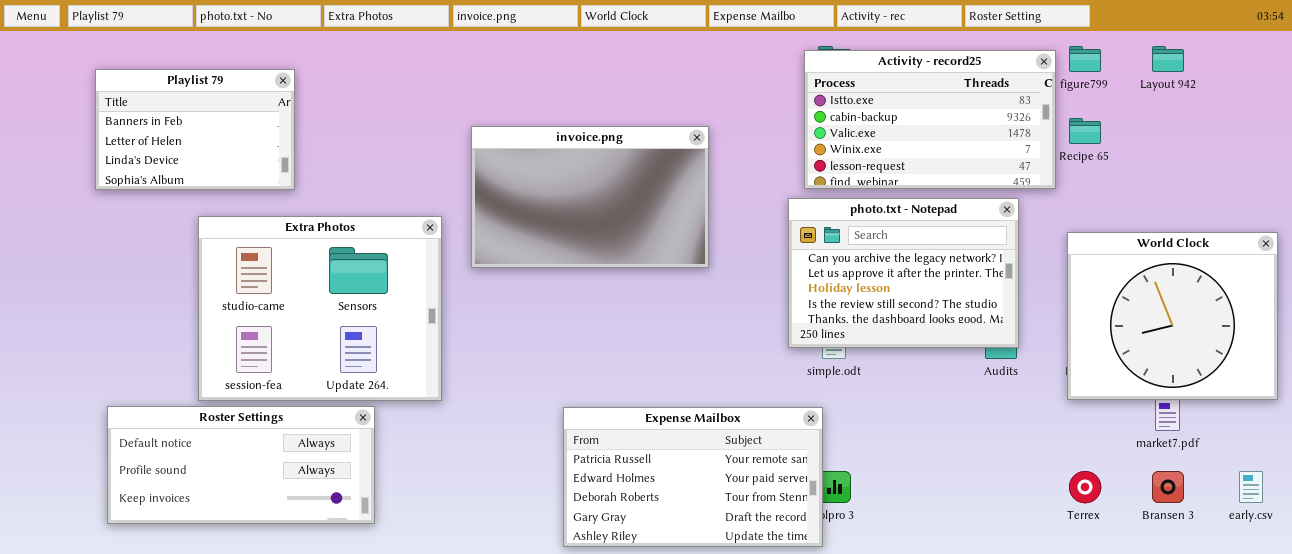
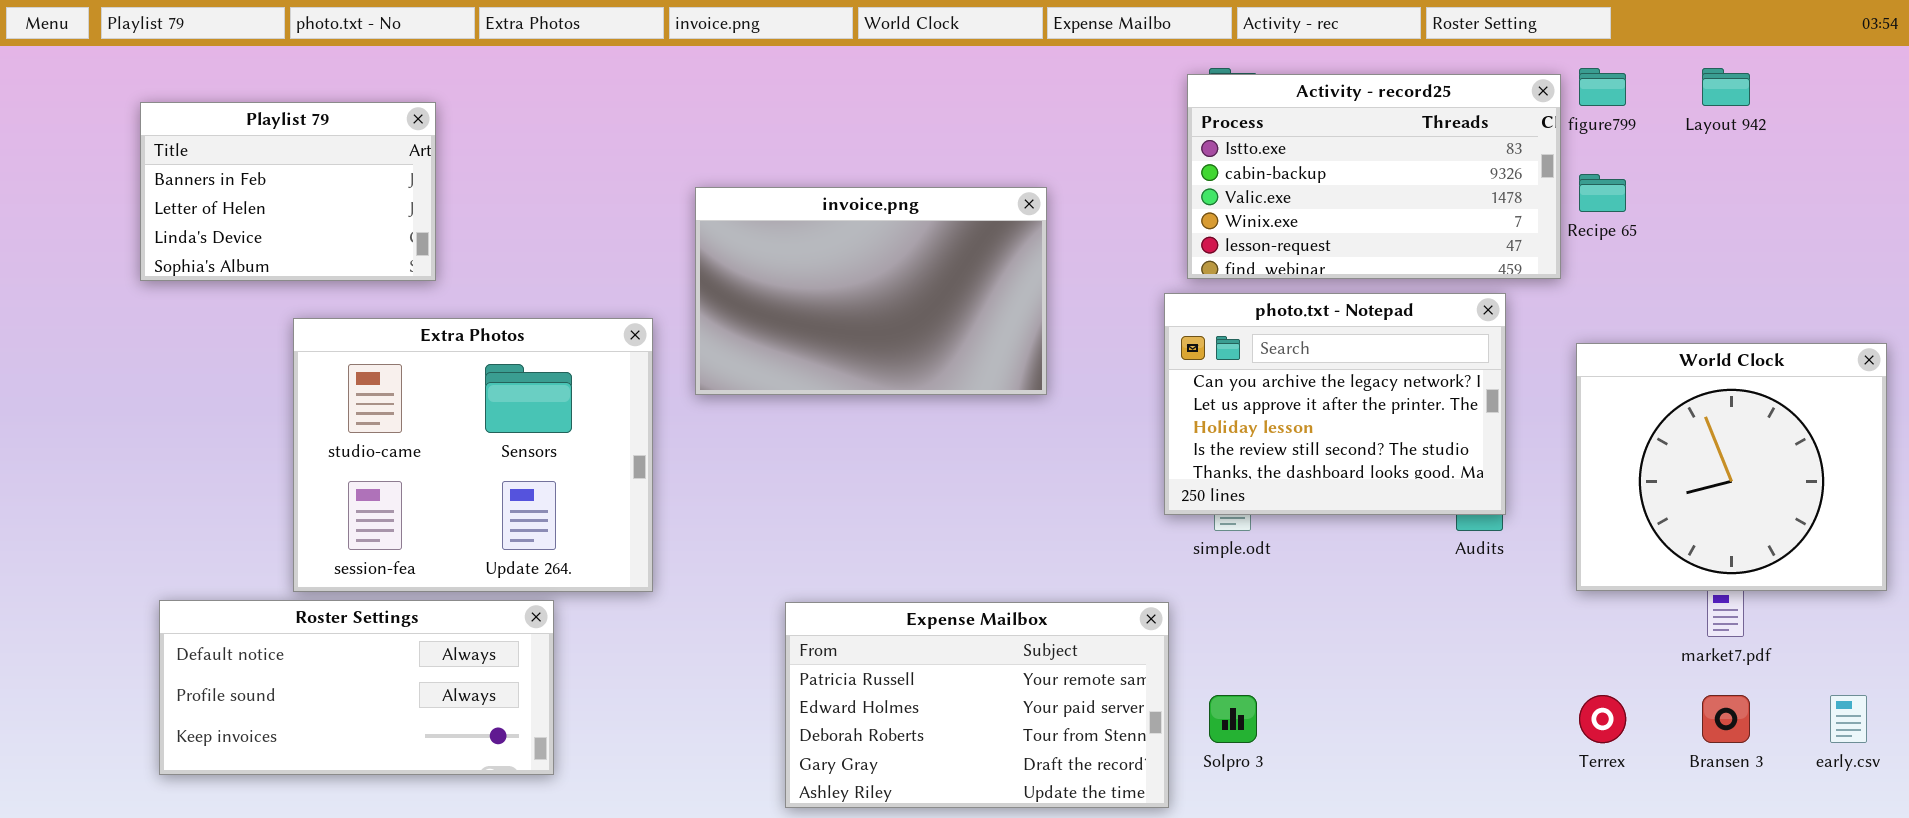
Expense Mailbox: [563,407,823,547] -> [785,602,1169,808], moved

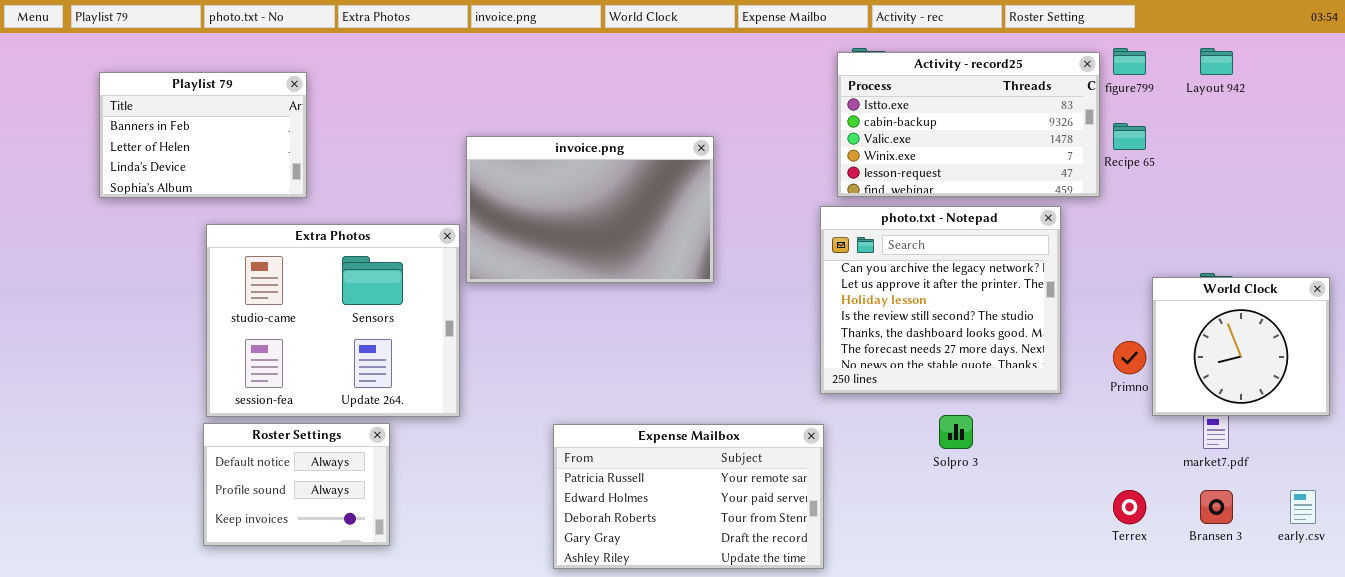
invoice.png: [695,187,1047,395] -> [466,136,714,283], moved
photo.txt - Notepad: [1164,293,1506,515] -> [820,206,1061,394], resized
World Clock: [1576,343,1887,591] -> [1152,277,1330,416], resized
Roster Settings: [159,600,554,775] -> [203,423,390,546], resized
Solpro 3: [1209,695,1257,743] -> [939,415,973,449], moved

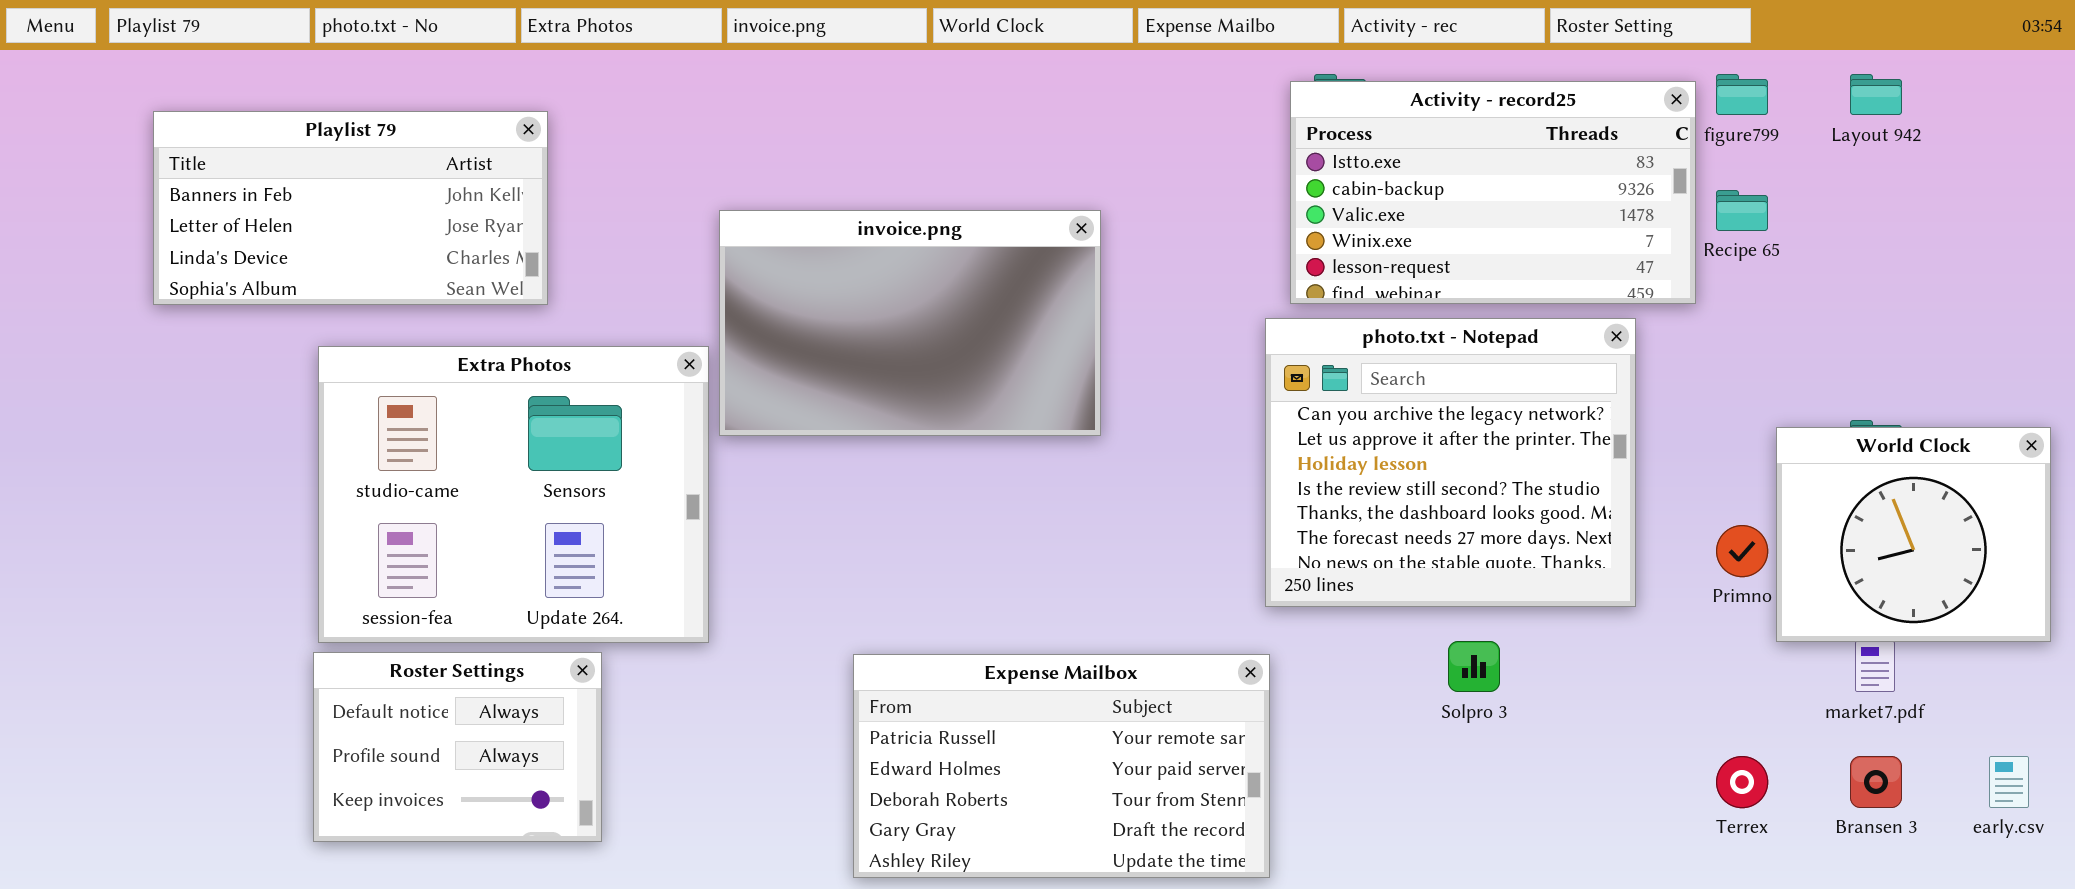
Playlist 79: [99,72,307,198] -> [153,111,548,305], resized

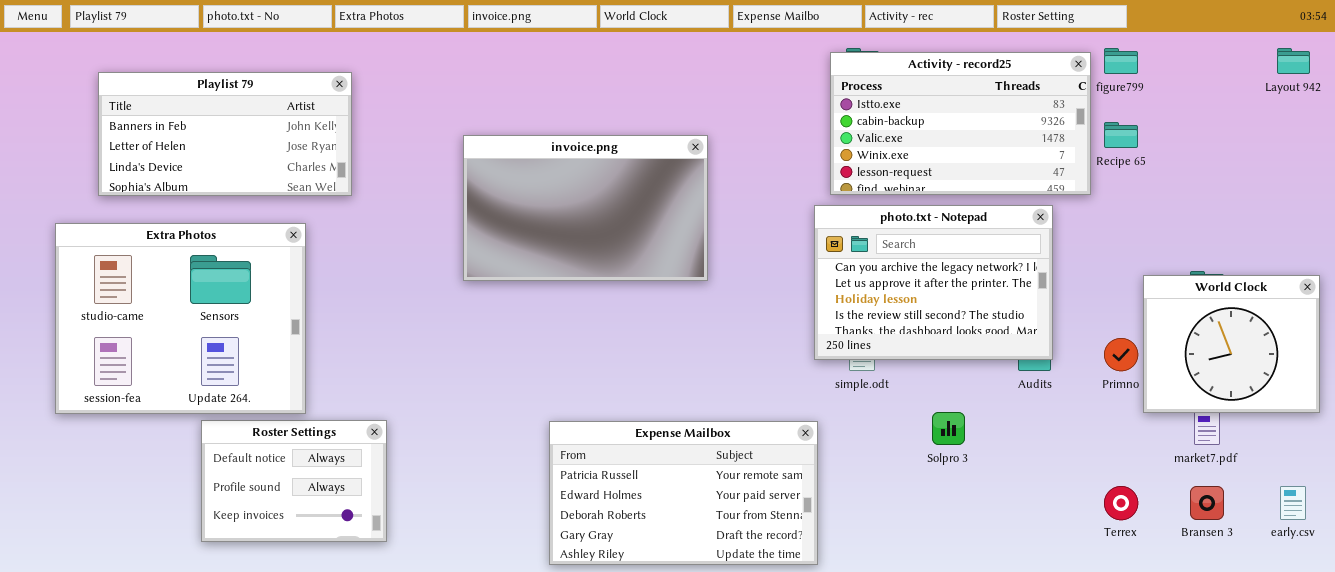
Layout 942: [1850,74,1902,115] -> [1277,48,1310,74], moved
photo.txt - Notepad: [1265,318,1636,607] -> [814,205,1053,360], resized
Extra Photos: [318,346,709,643] -> [55,223,306,414], moved

